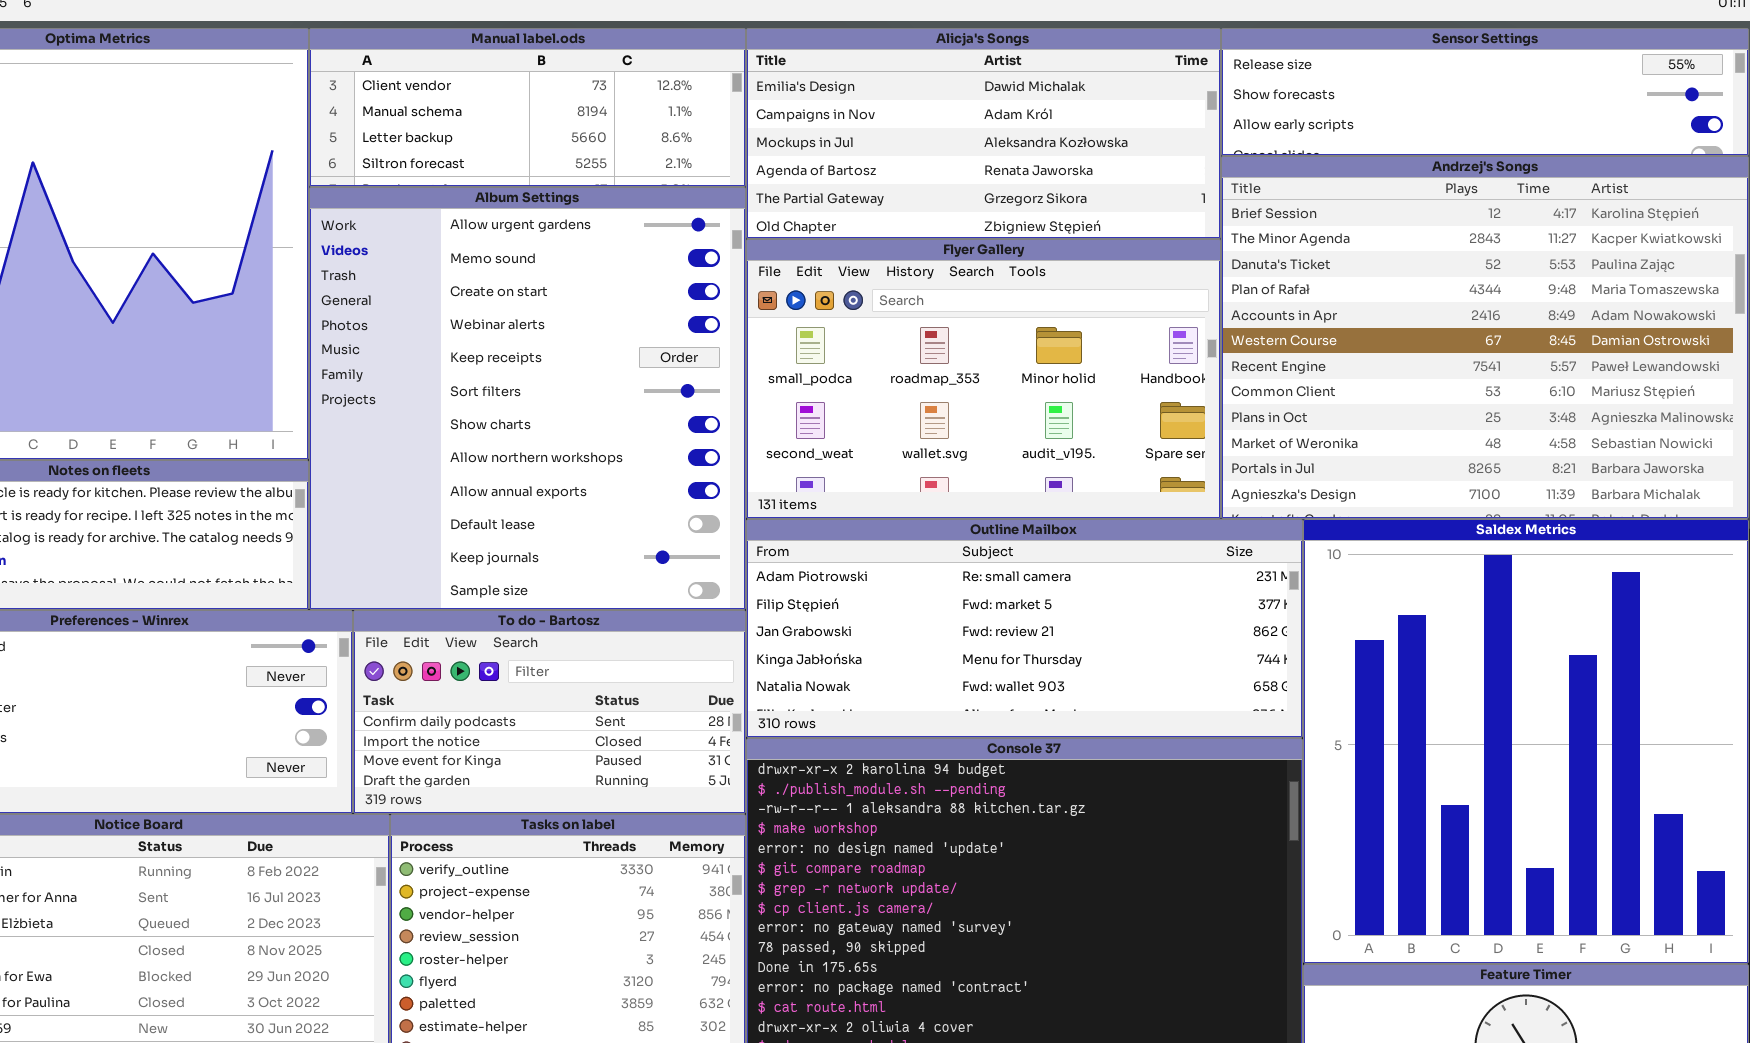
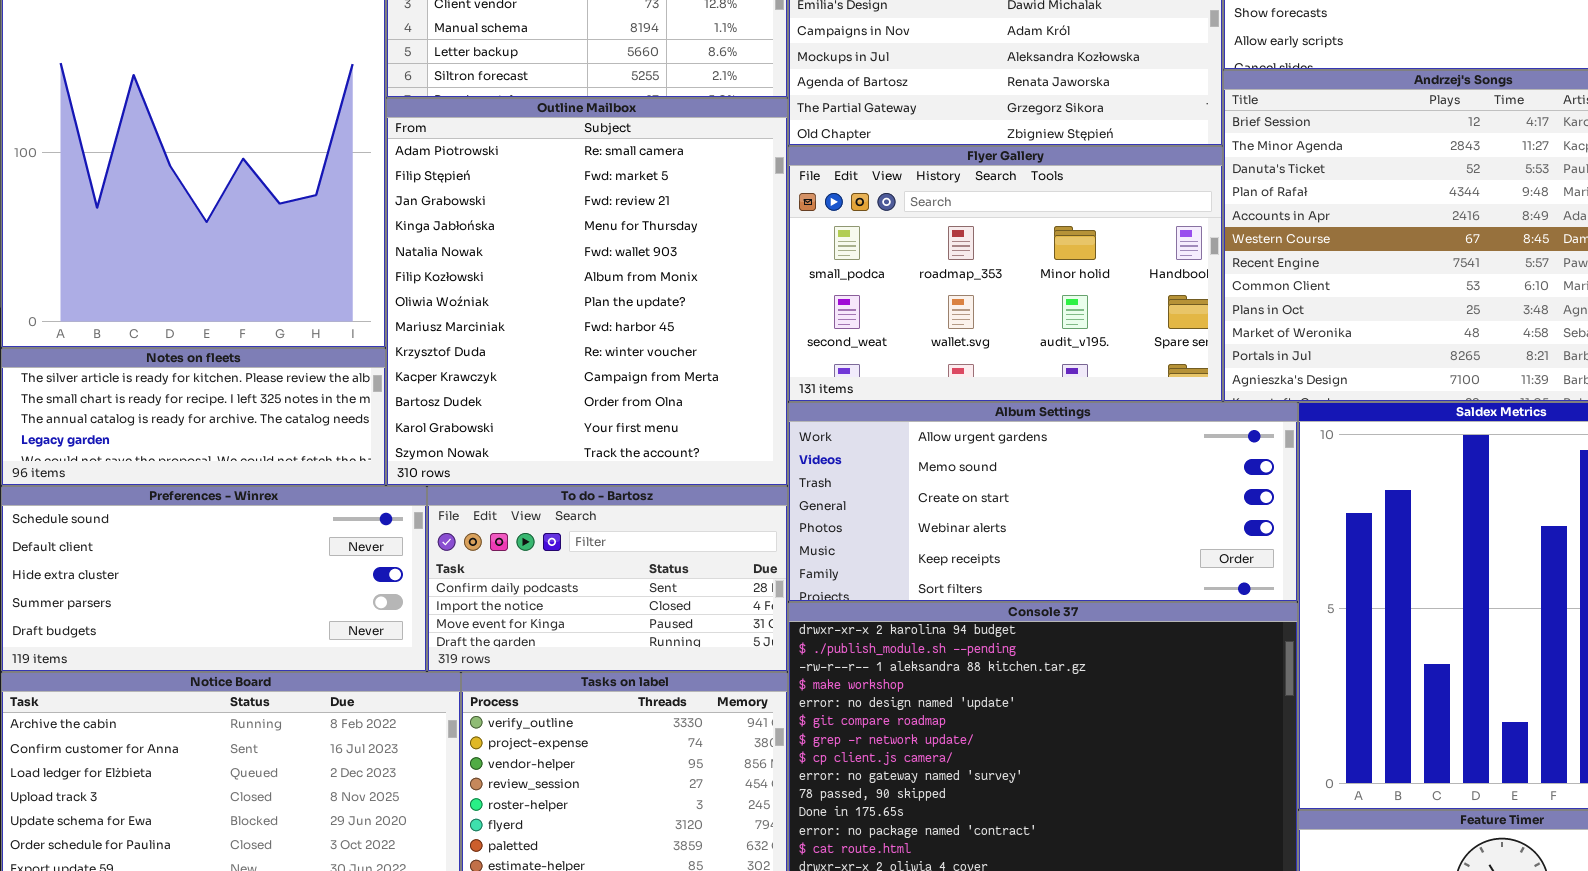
Album Settings: [309,187,746,610] -> [788,402,1298,602], moved, resized
Outline Mailbox: [746,519,1303,738] -> [386,98,788,486], moved, resized

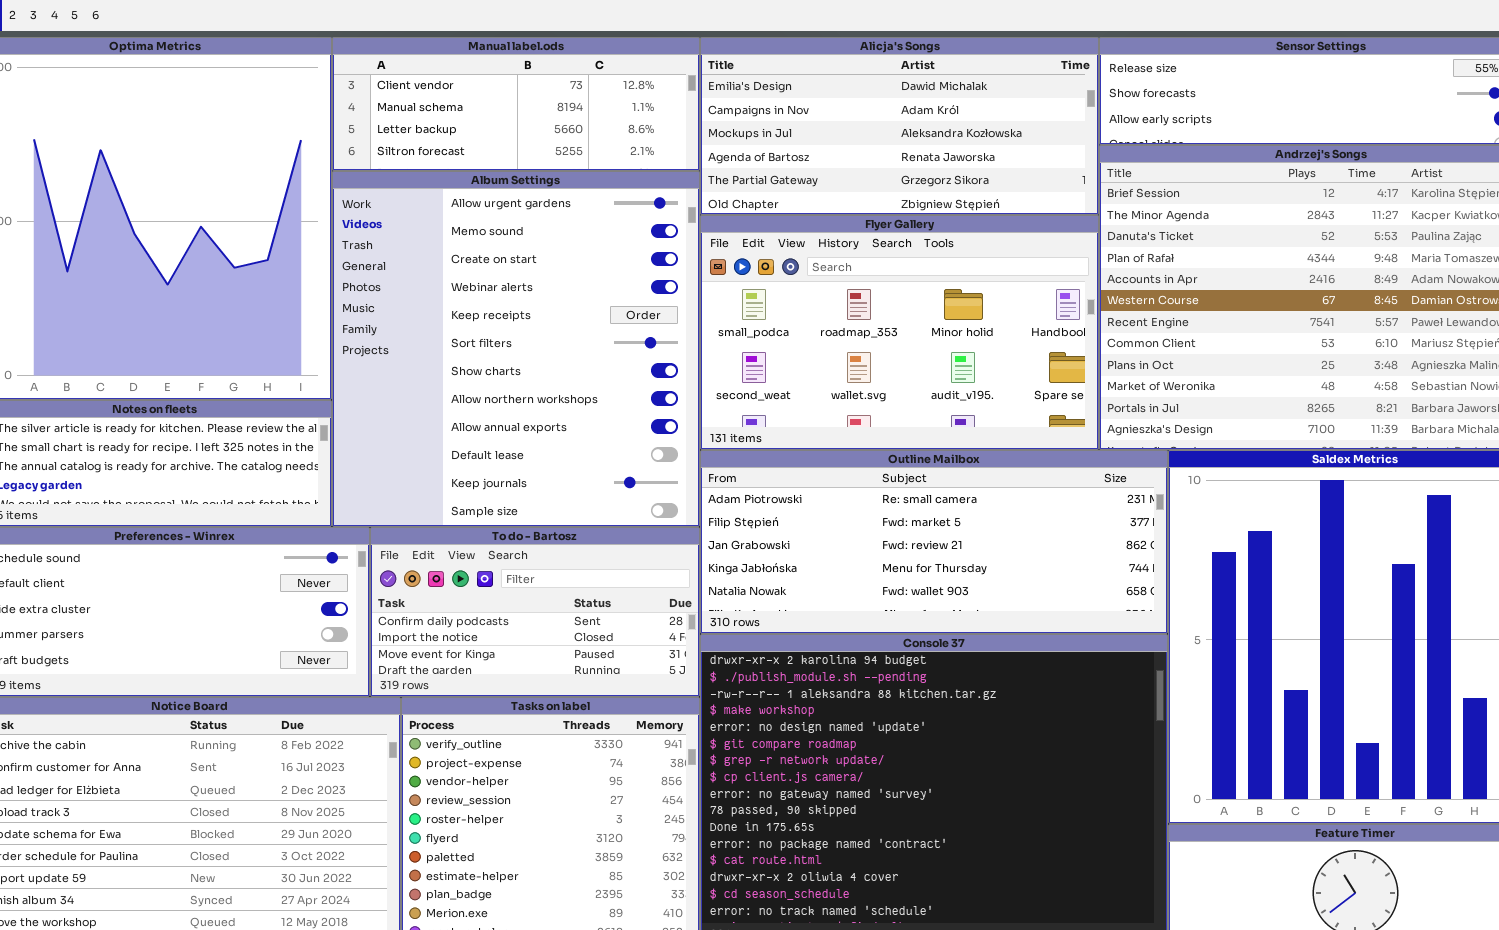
Outline Mailbox: [386,98,788,486] -> [700,450,1168,634], moved, resized
Album Settings: [788,402,1298,602] -> [332,171,700,527], moved, resized

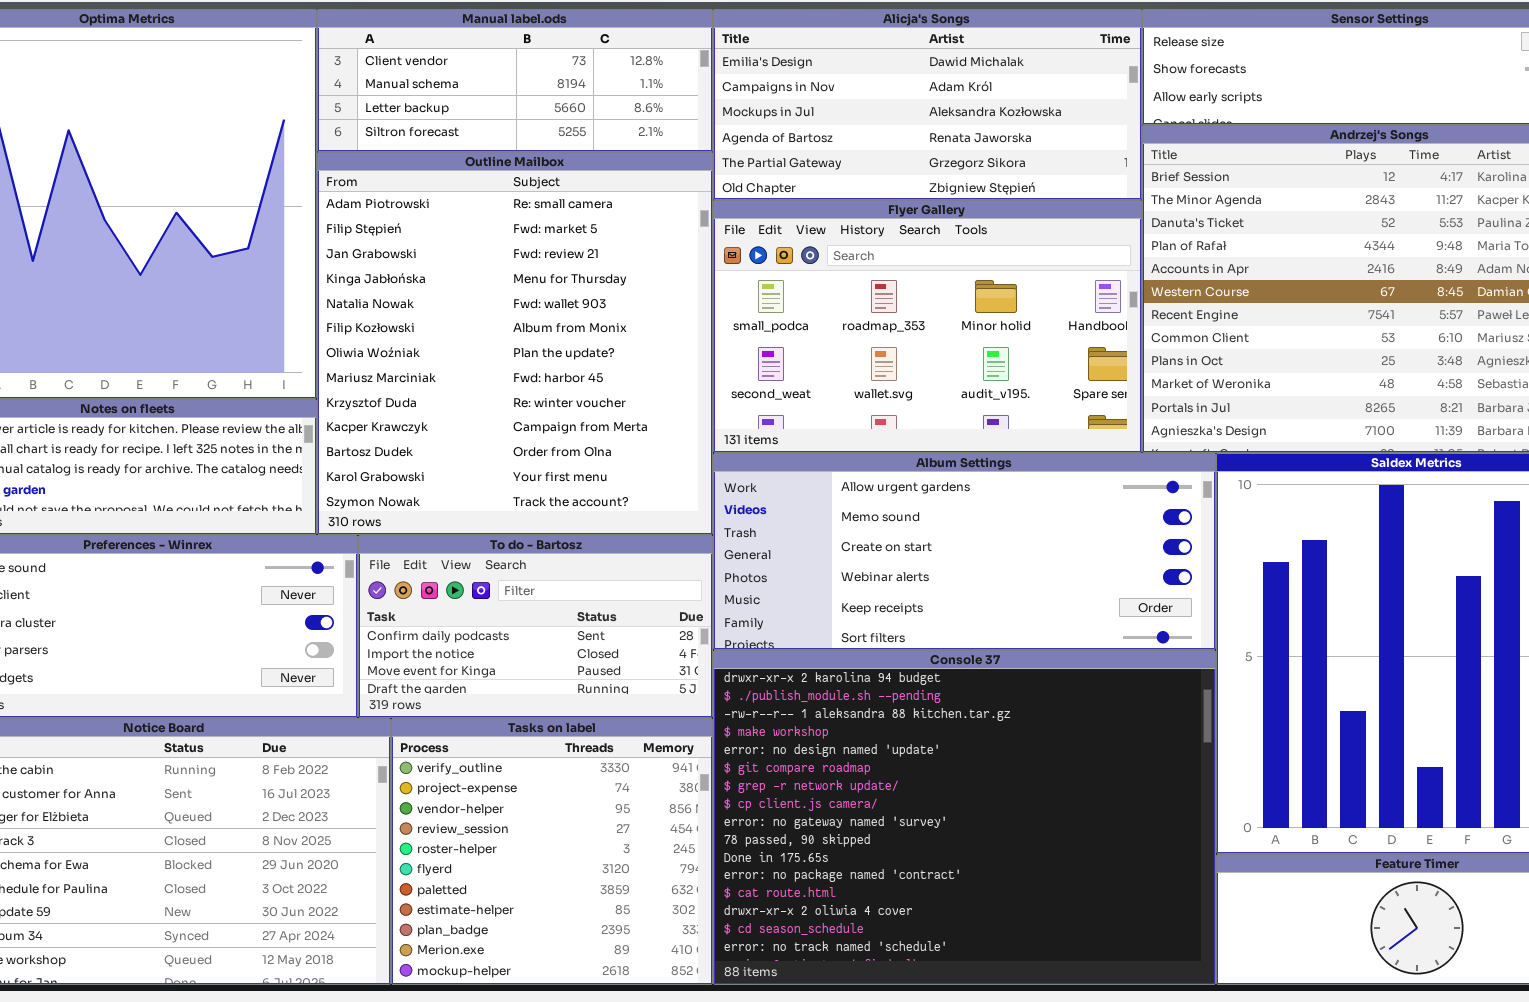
Album Settings: [332,171,700,527] -> [713,453,1216,650], moved, resized
Outline Mailbox: [700,450,1168,634] -> [317,152,713,535], moved, resized

